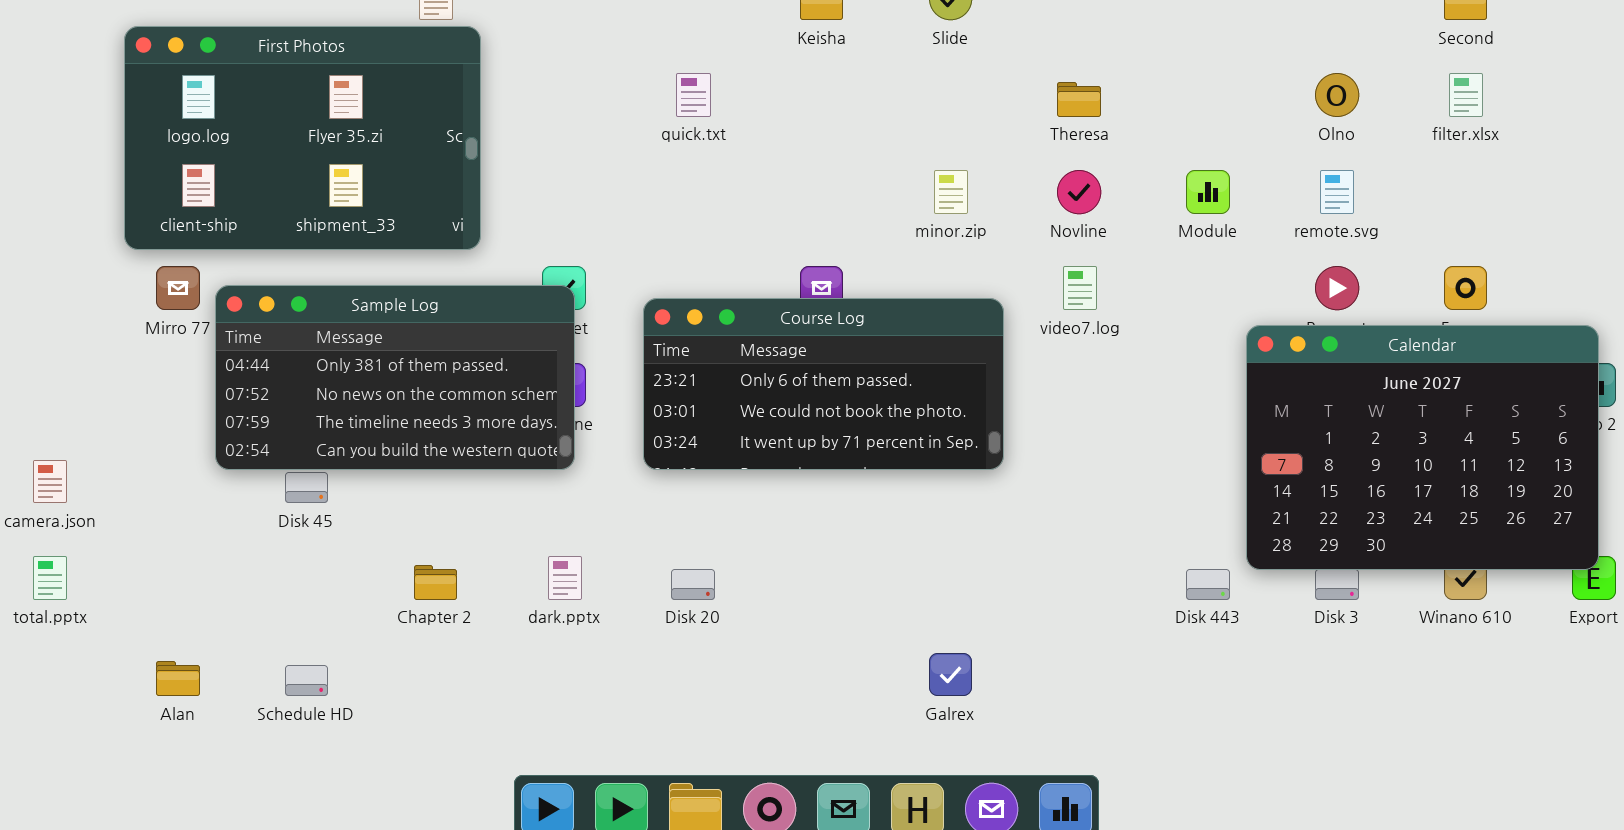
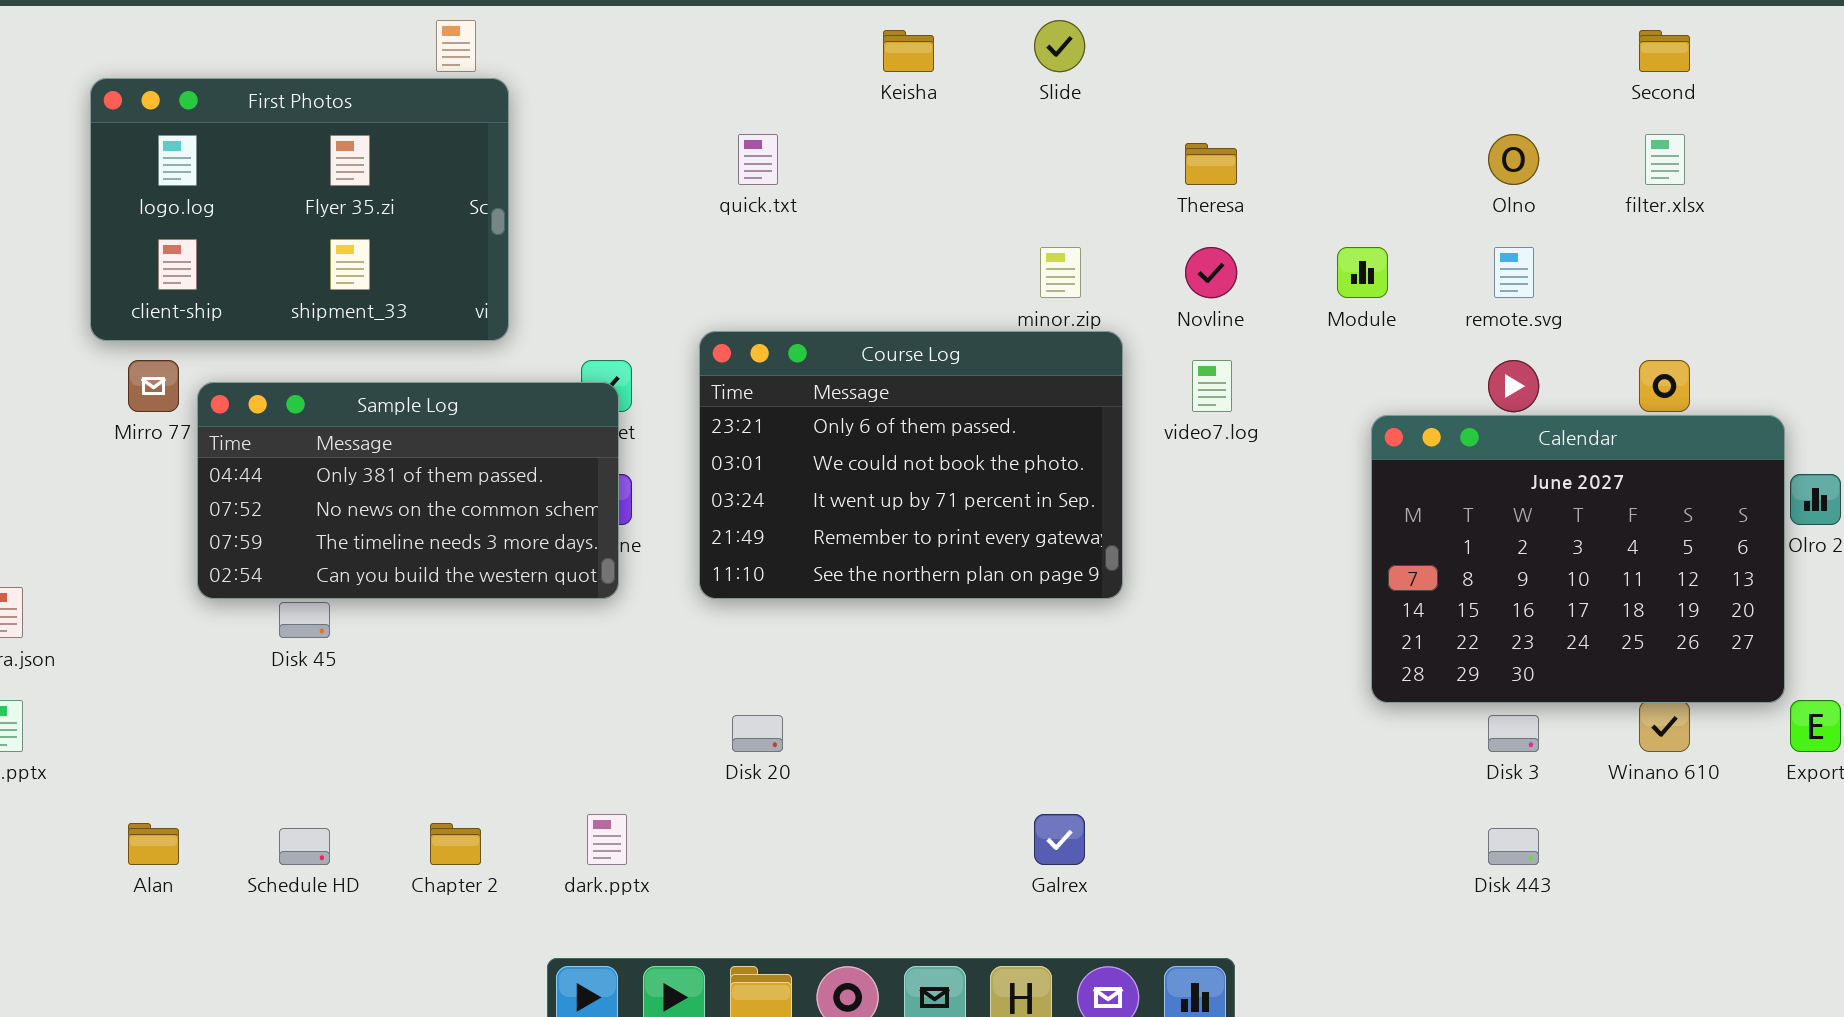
Course Log: [643,298,1004,470] -> [699,331,1123,599], resized
Calendar: [1246,325,1599,570] -> [1371,415,1785,703], moved
dark.pptx: [548,556,582,600] -> [587,814,627,865], moved
Chapter 2: [414,565,457,600] -> [430,823,481,865], moved
Disk 443: [1186,569,1230,600] -> [1488,828,1539,865], moved

